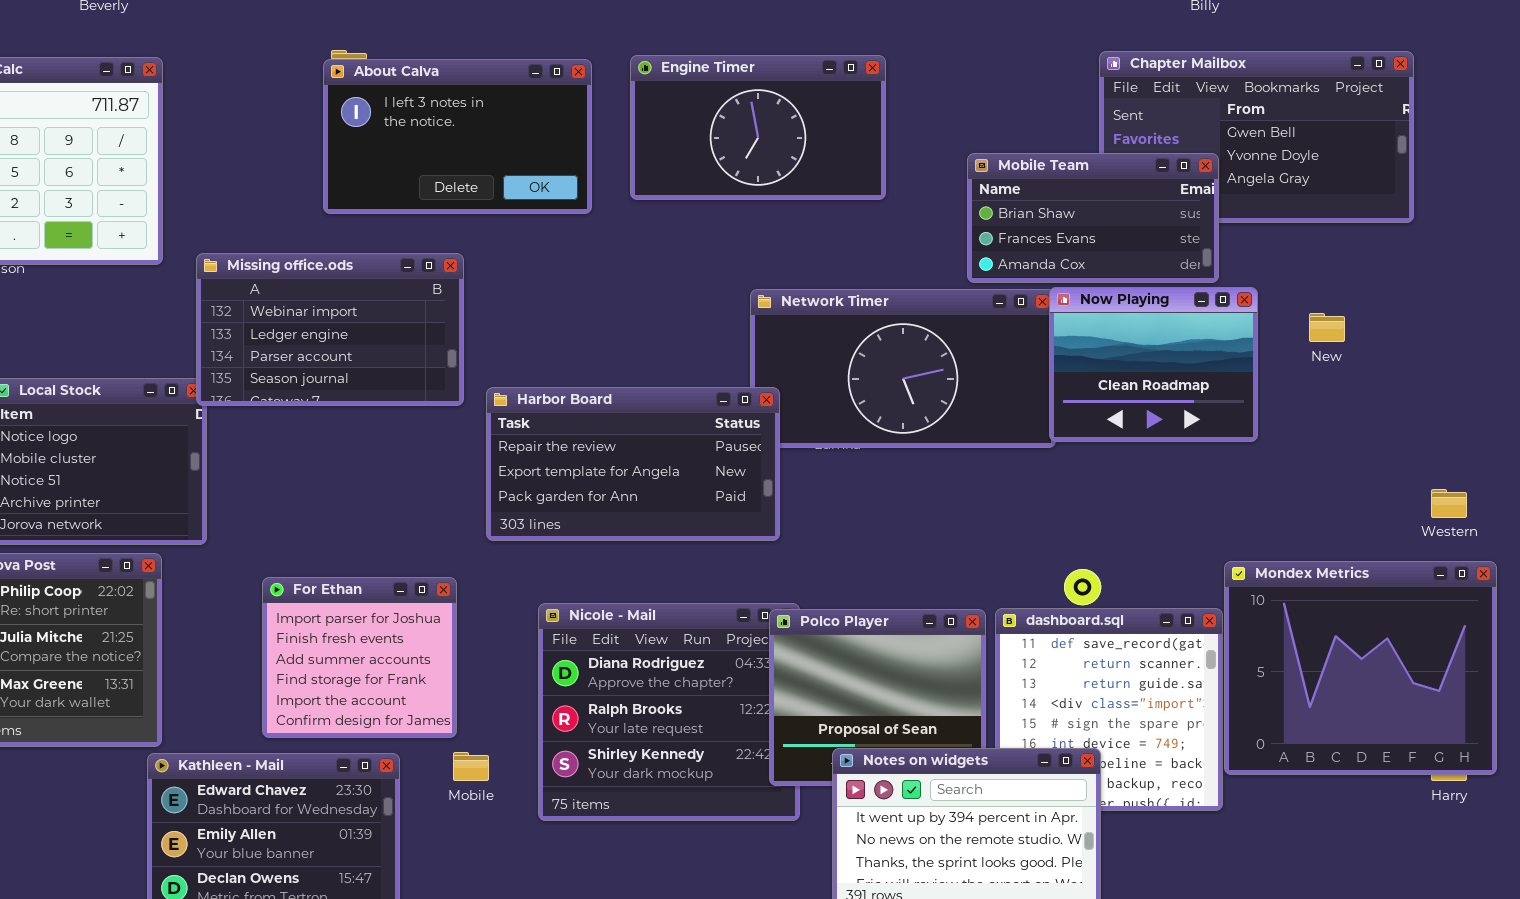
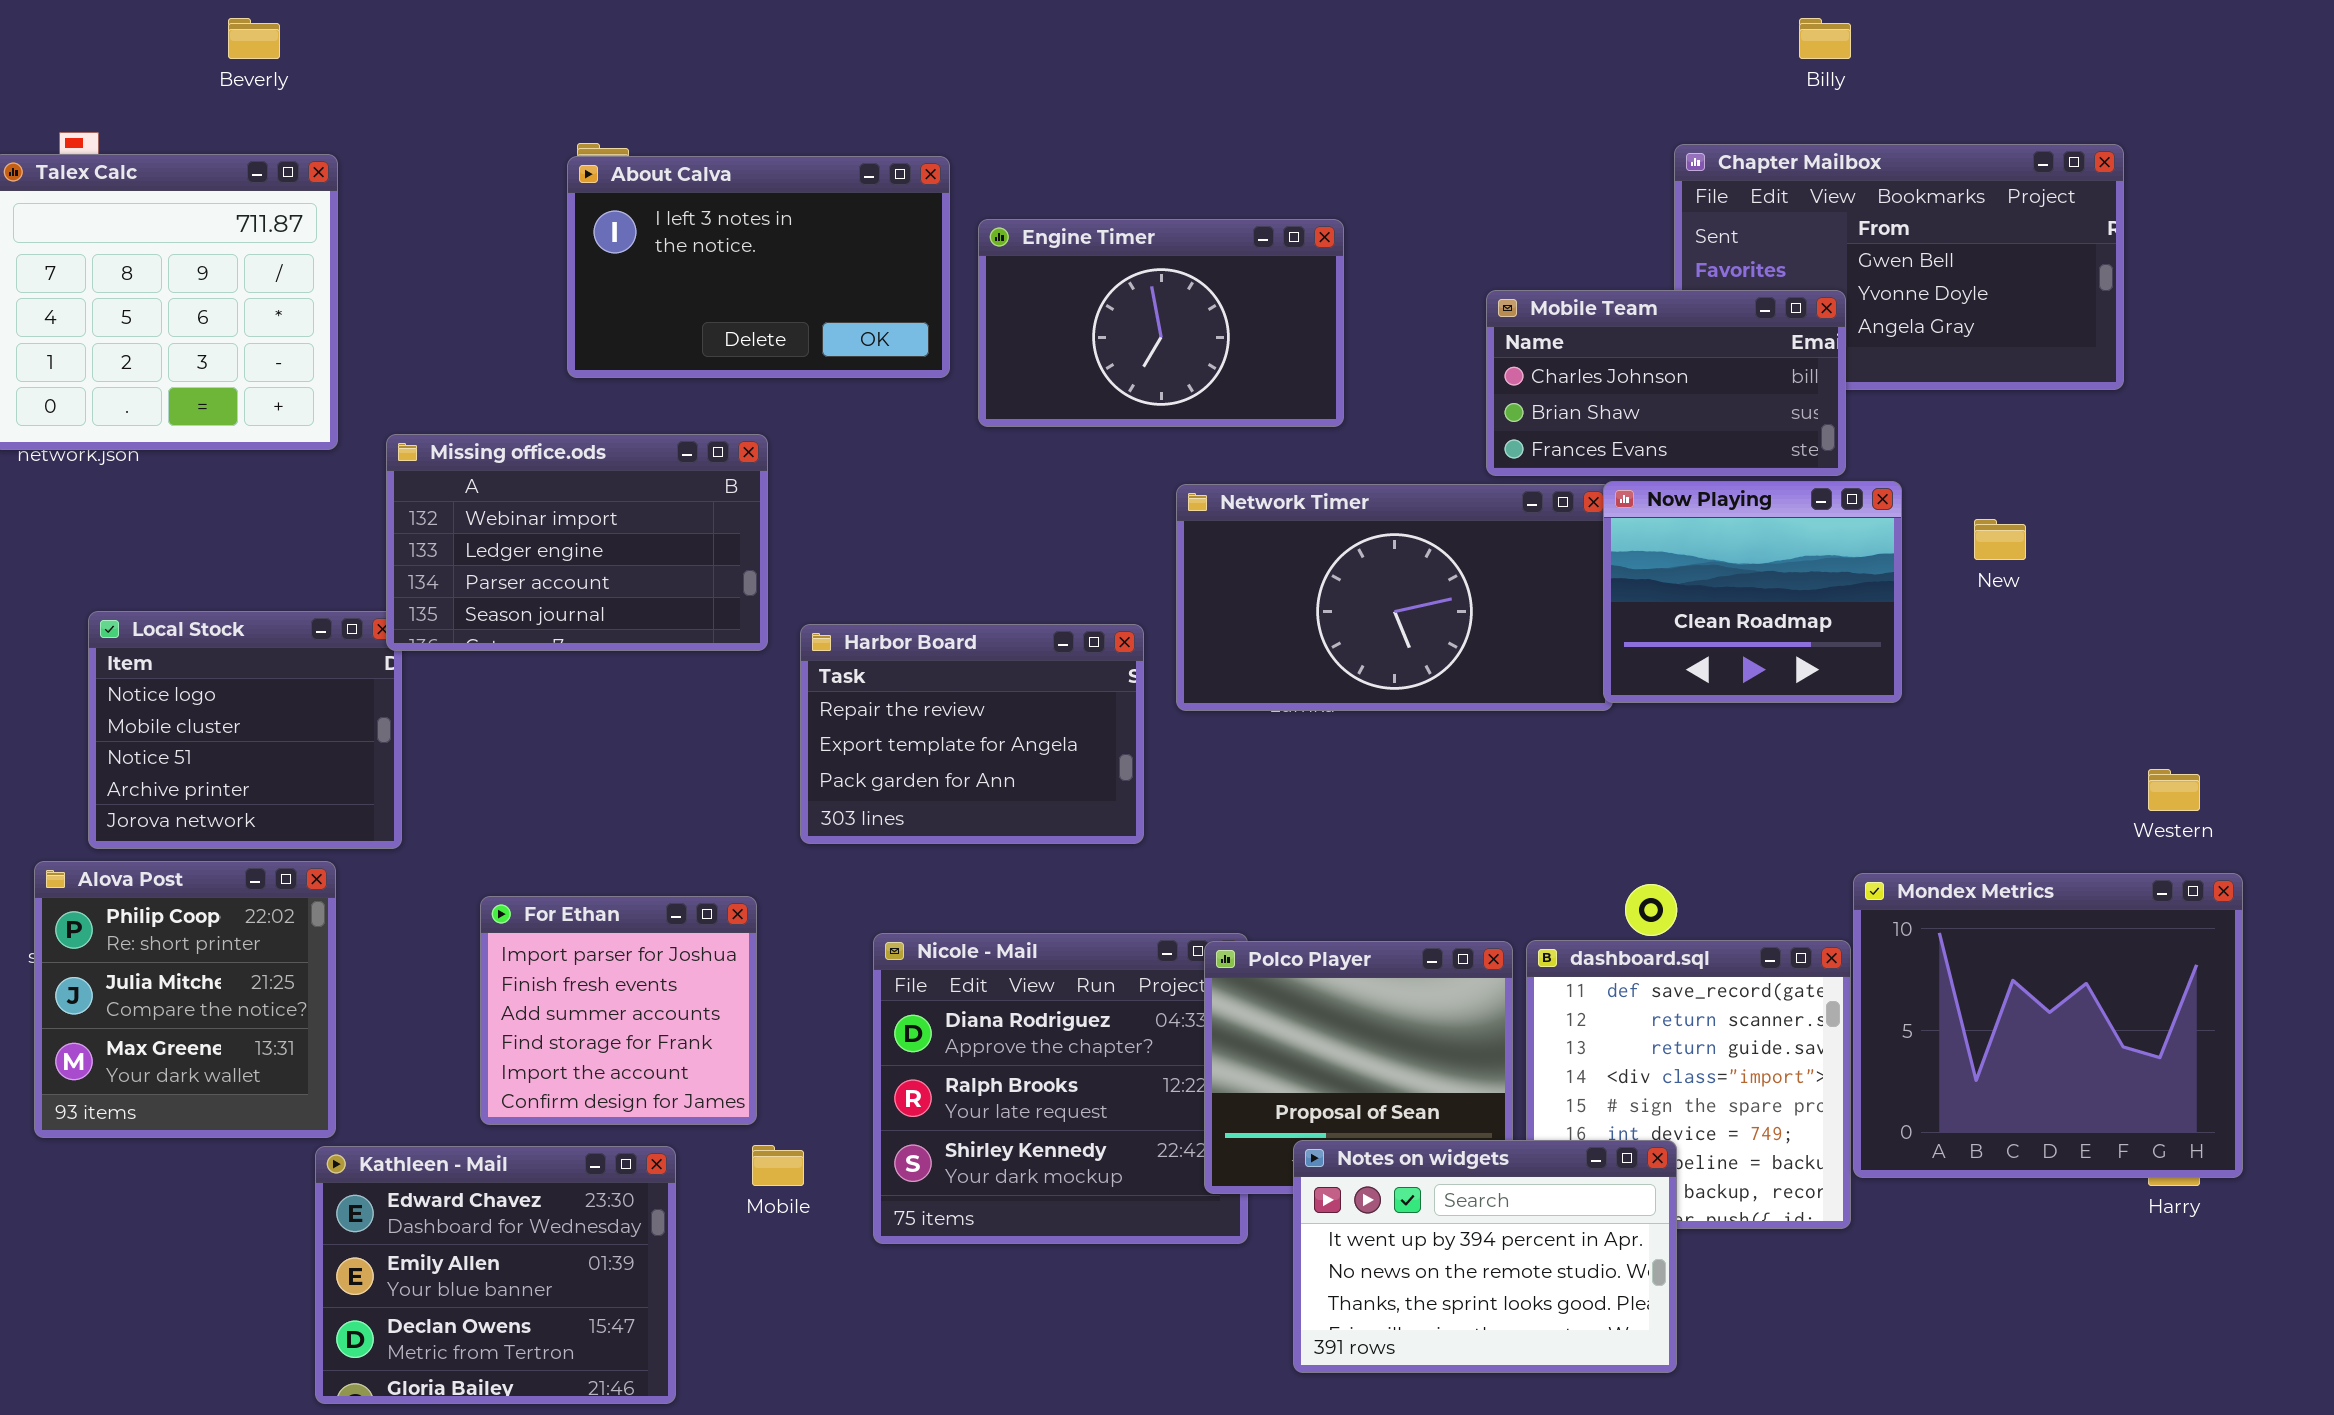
Engine Timer: [630,55,886,200] -> [978,219,1344,427], moved
Mobile Team: [967,153,1219,283] -> [1486,290,1846,476], scrolled up 1 row
Harbor Board: [486,387,780,541] -> [800,624,1144,844], resized

